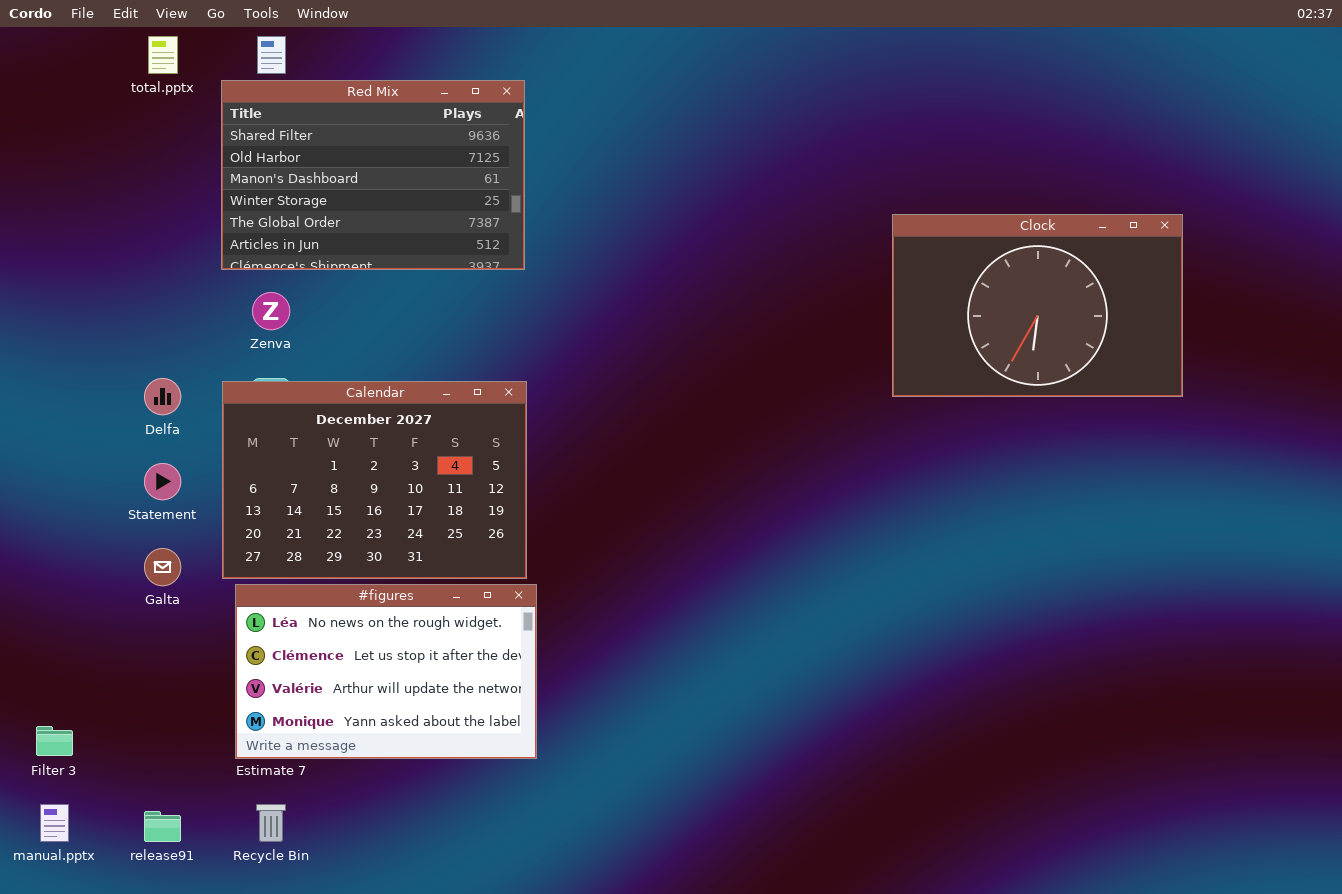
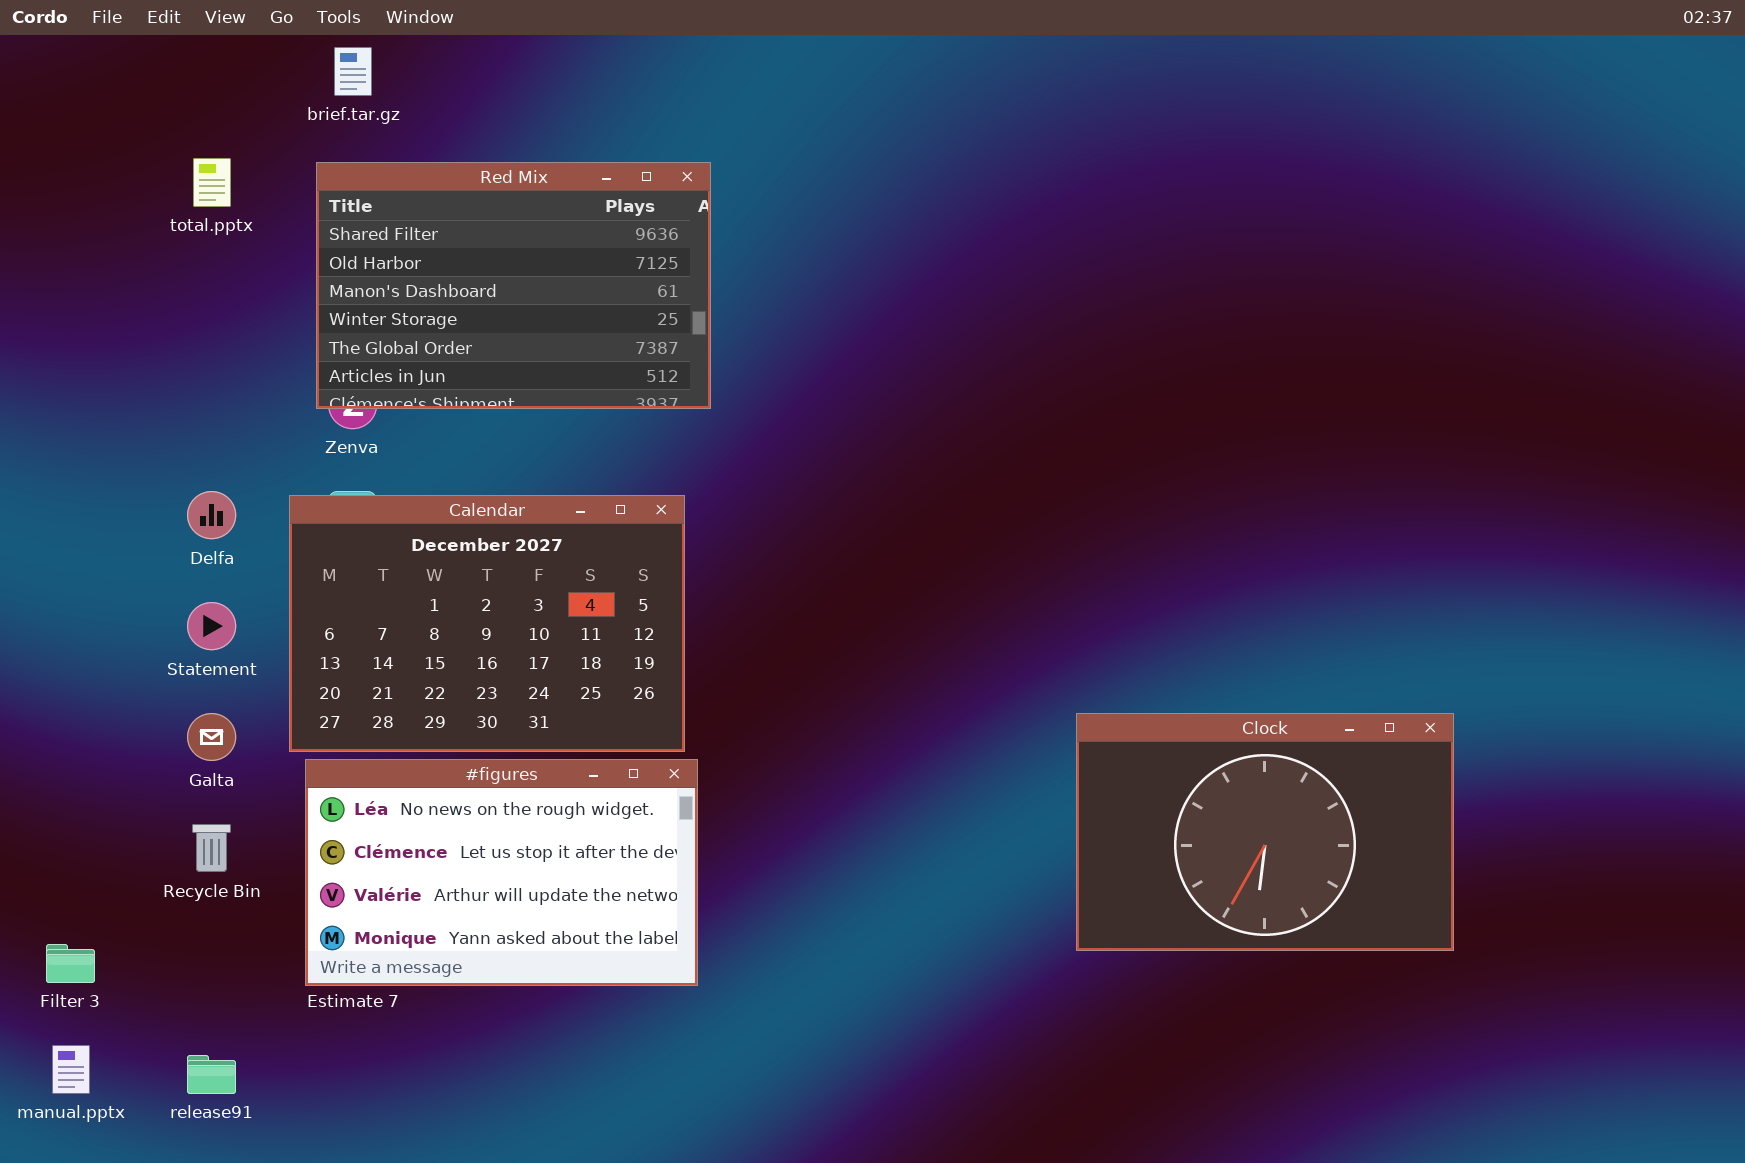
total.pptx: [148,36,178,74] -> [193,158,231,207], moved
Red Mix: [221,80,525,270] -> [316,162,711,409], moved
Clock: [892,214,1183,397] -> [1076,713,1454,951], moved
Recycle Bin: [256,804,286,842] -> [192,824,231,872], moved

